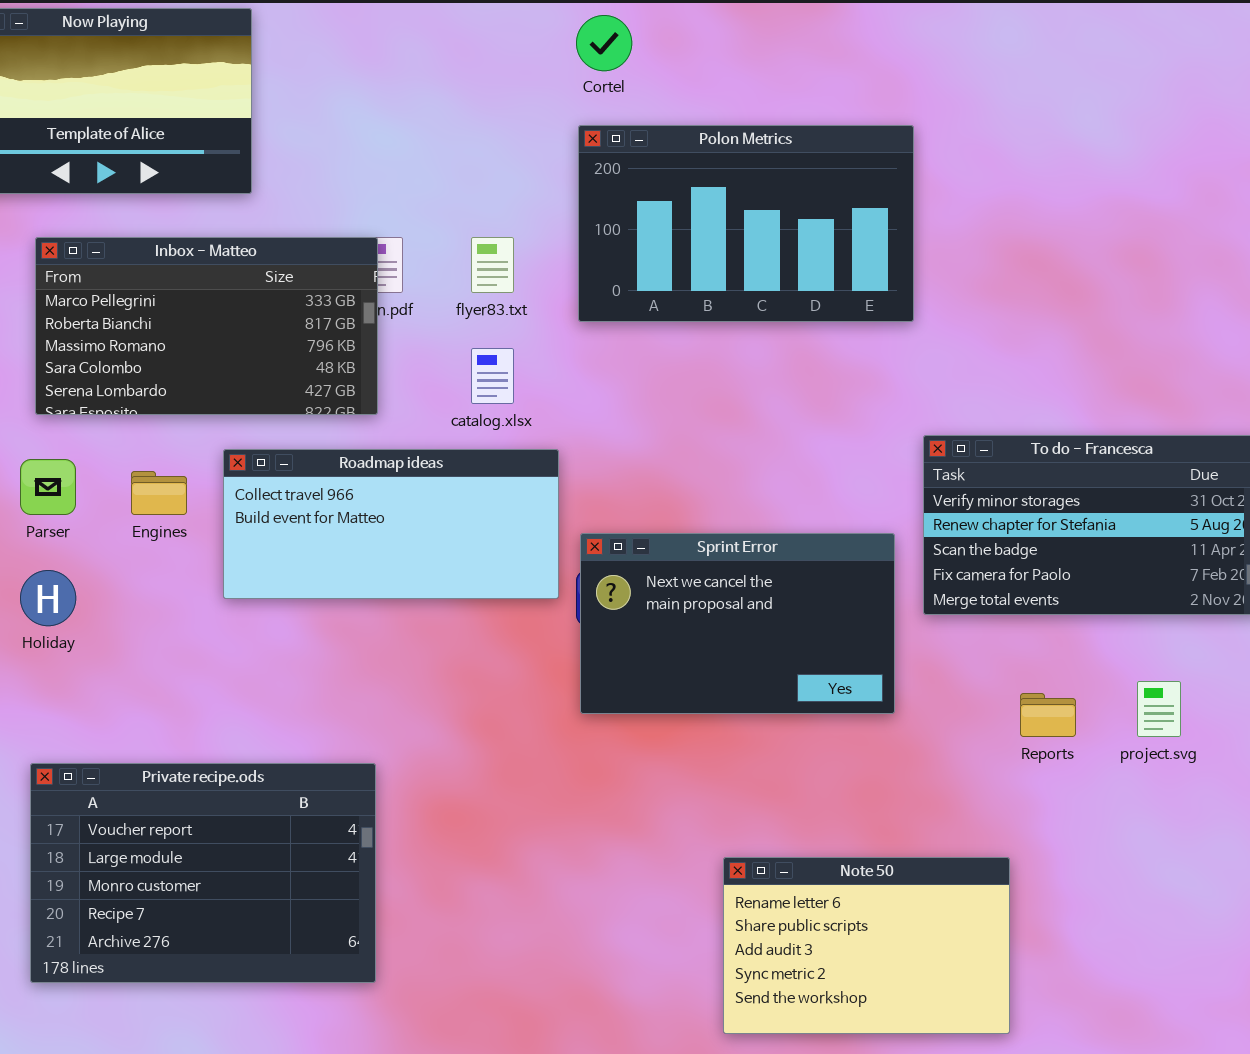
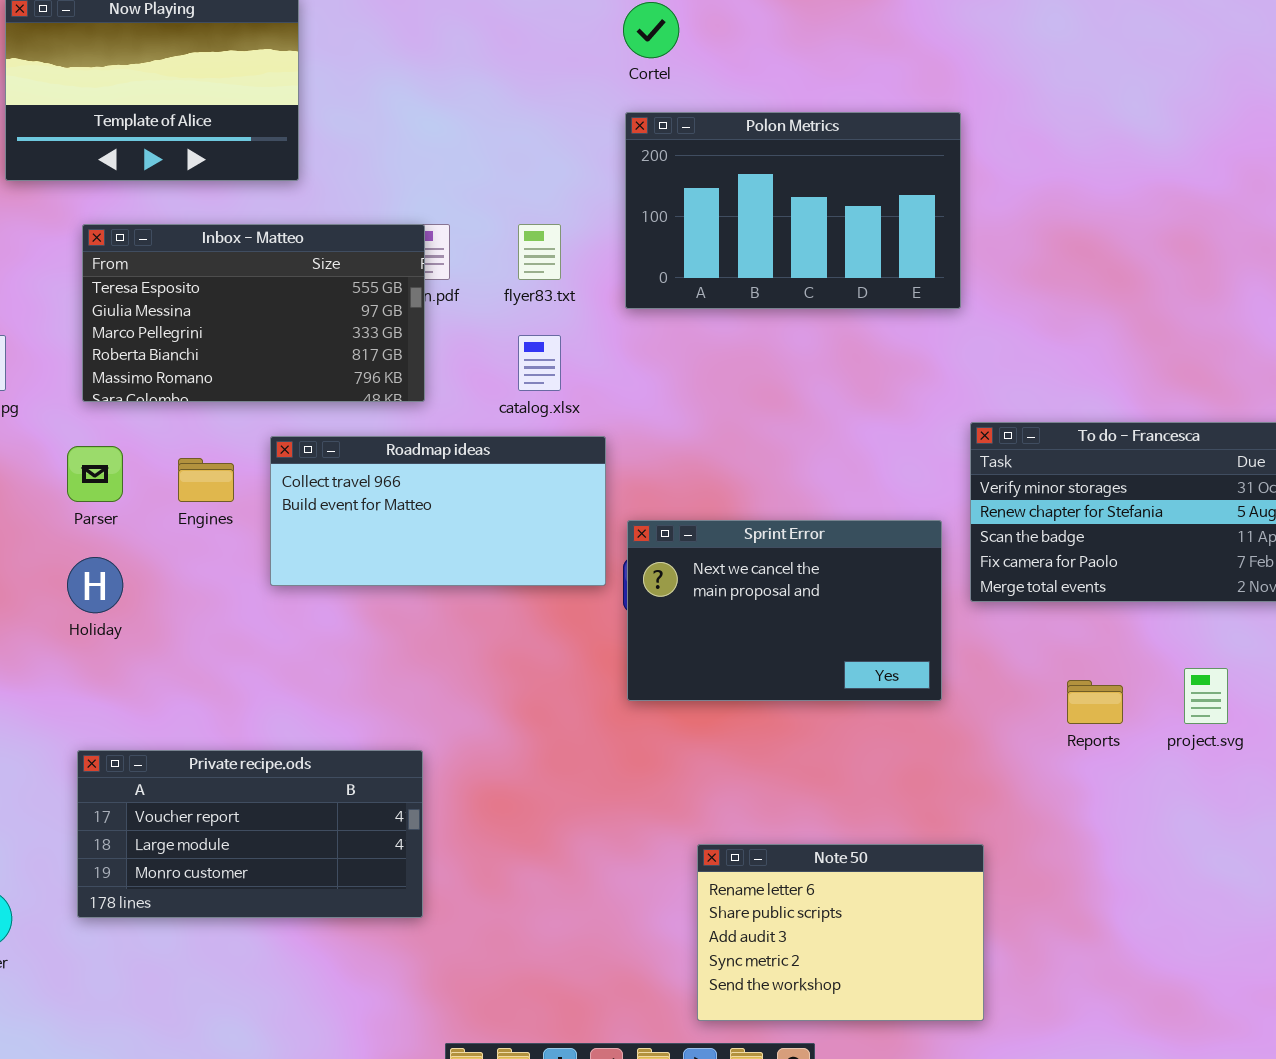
Inbox - Matteo: [35,237,378,415] -> [82,224,425,402], scrolled up 2 rows
Private recipe.ods: [30,763,376,983] -> [77,750,423,918], resized
Note 50: [723,857,1010,1034] -> [697,844,984,1021], moved

